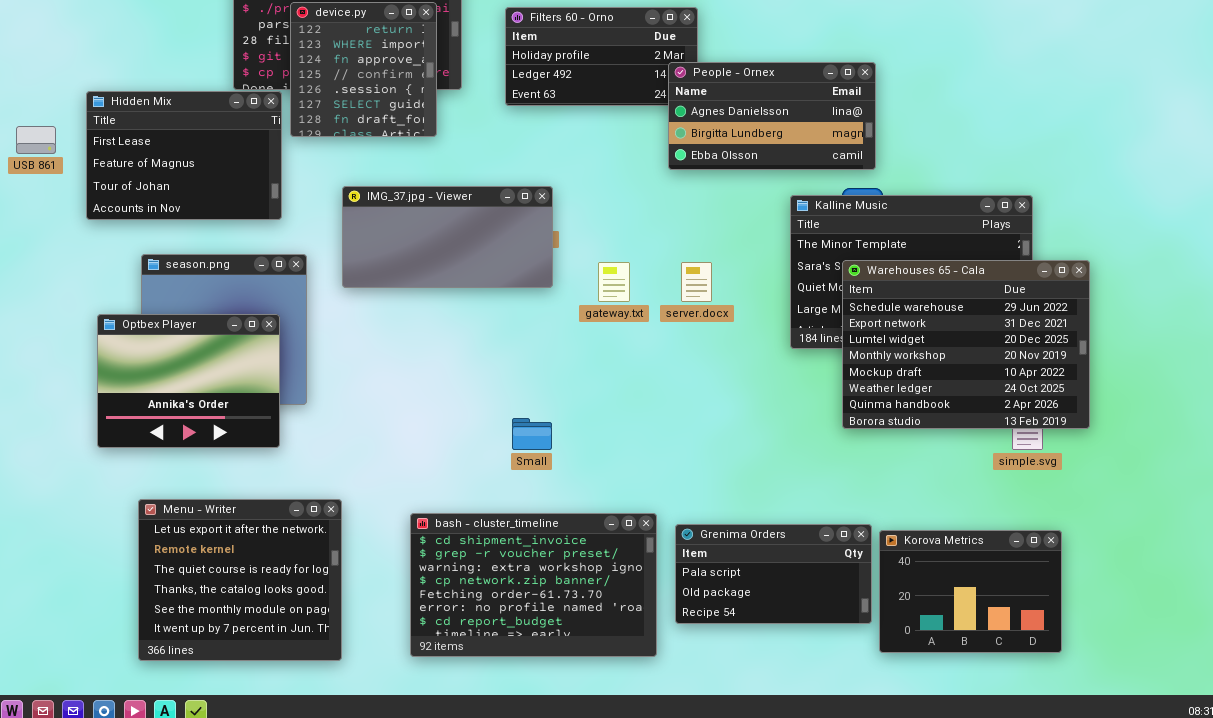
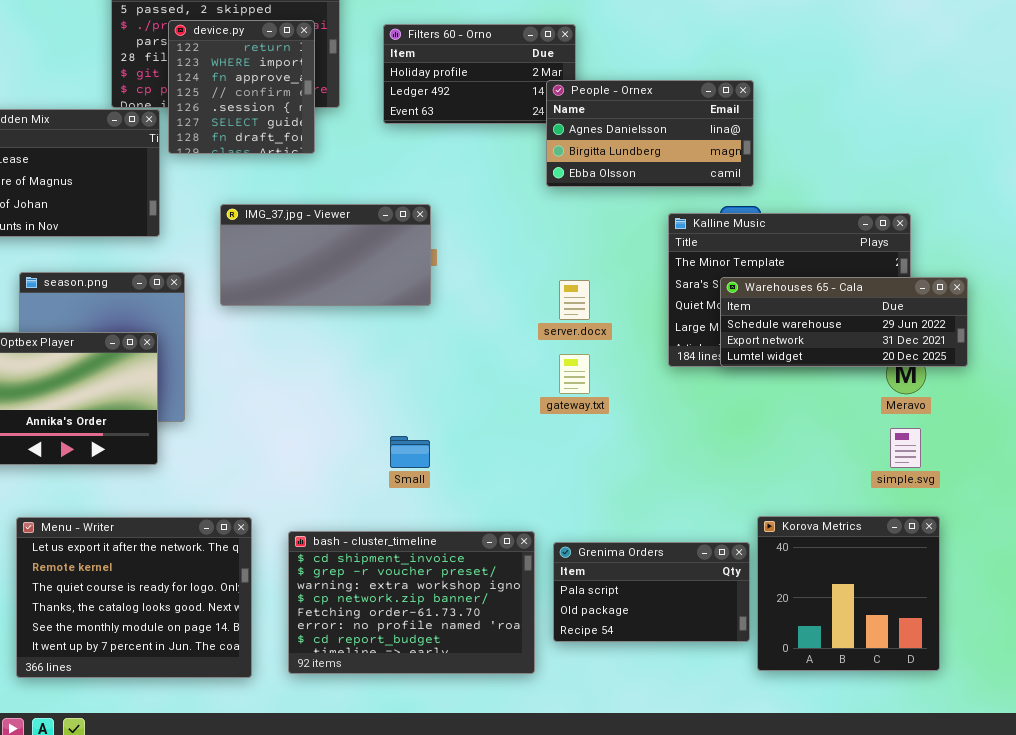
Warehouses 65 - Cala: [842,260,1090,429] -> [720,277,968,367], resized
gateway.txt: [598,262,630,302] -> [559,354,590,394], moved
Menu - Writer: [138,499,342,661] -> [16,517,252,678], resized
Korova Metrics: [879,530,1062,653] -> [757,516,940,671], resized

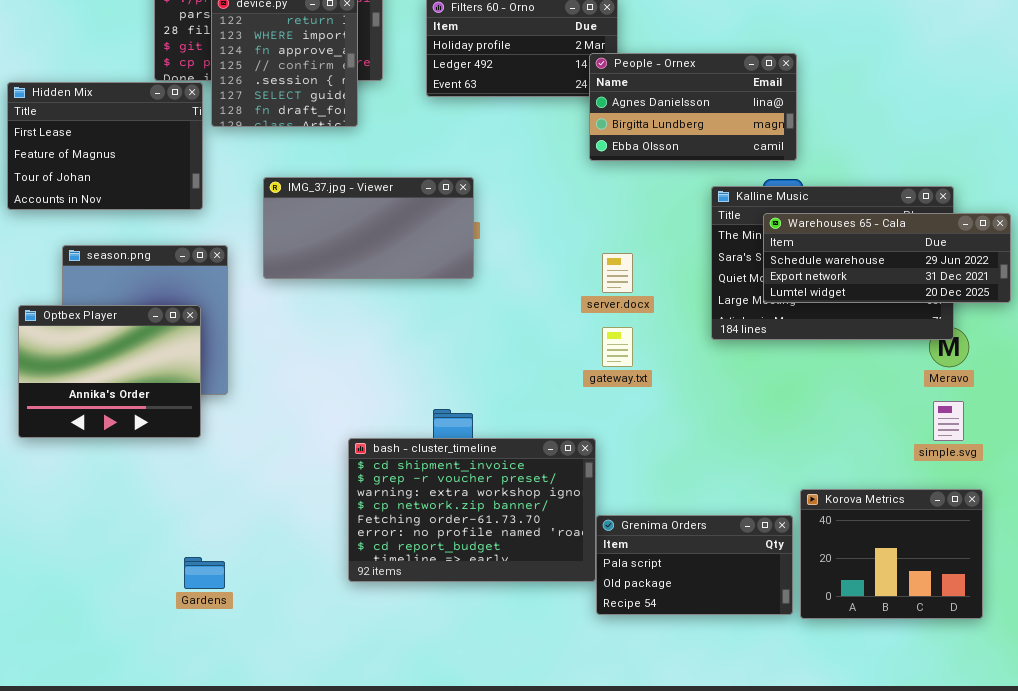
Warehouses 65 - Cala: [720,277,968,367] -> [763,213,1011,303], moved
Korova Metrics: [757,516,940,671] -> [800,489,983,619], resized
Menu - Writer: [16,517,252,678] -> none, closed
bash - cluster_timeline: [288,531,535,674] -> [348,438,596,582], moved

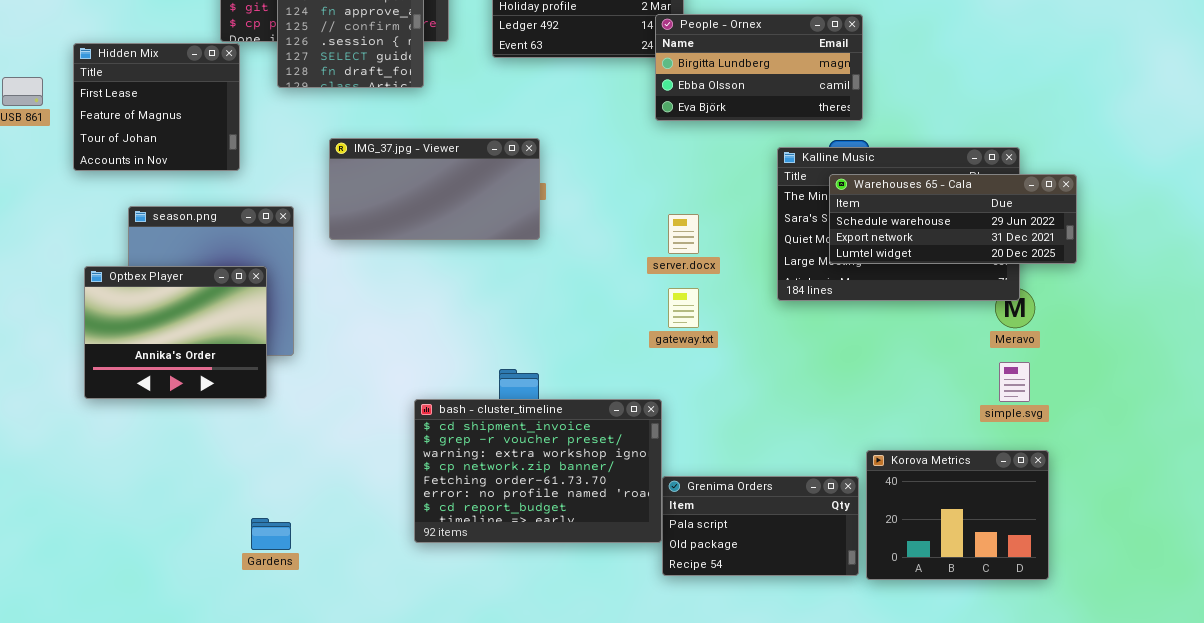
People - Ornex: [589,53,797,161] -> [655,14,863,121], scrolled down 1 row
Hidden Mix: [7,82,203,210] -> [73,43,240,171], resized

